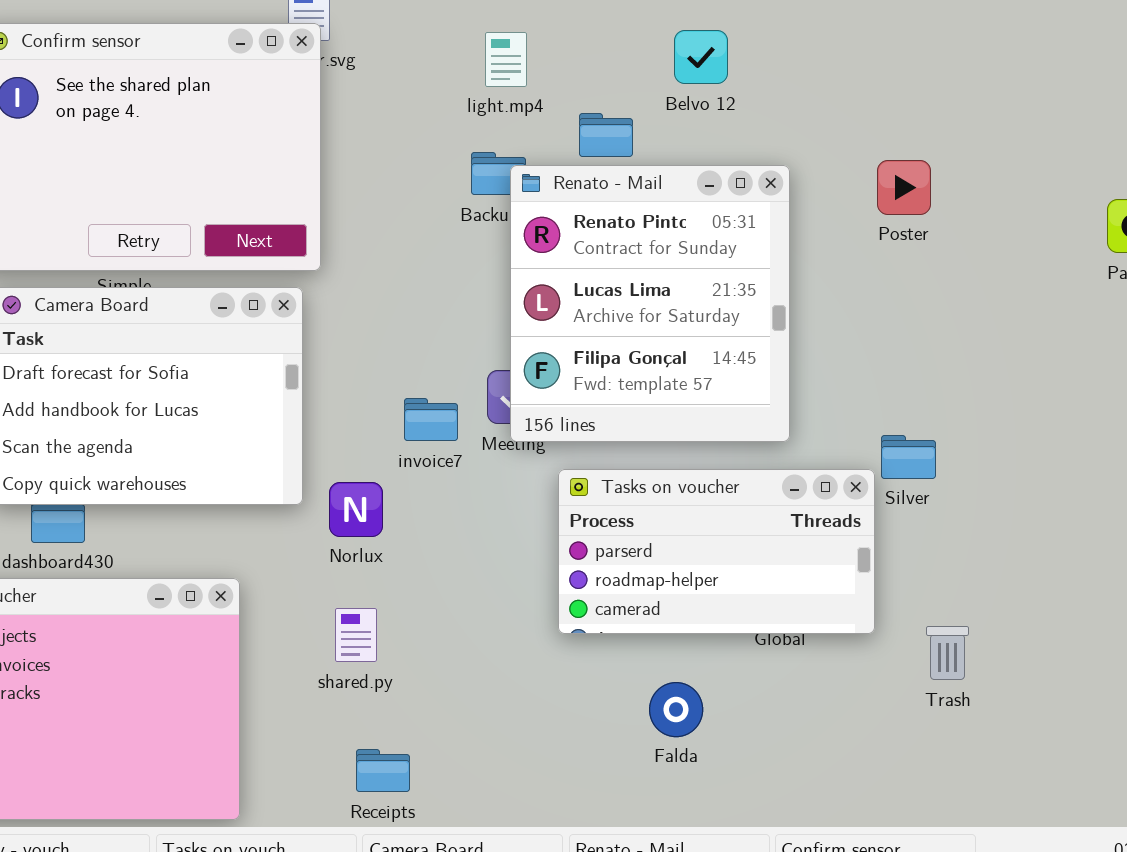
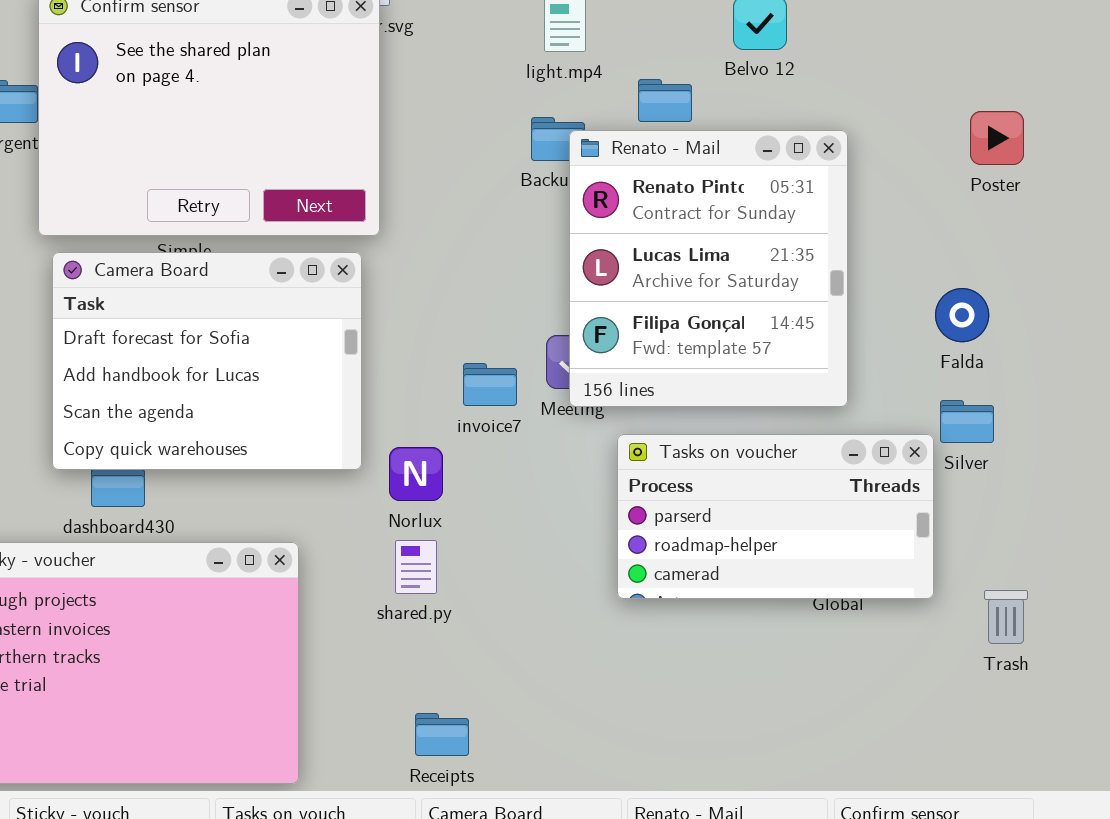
Poster: [877,160,931,215] -> [970,111,1024,165], moved
shared.py: [335,608,377,662] -> [395,540,437,594], moved
Falda: [649,682,703,737] -> [935,288,989,342], moved

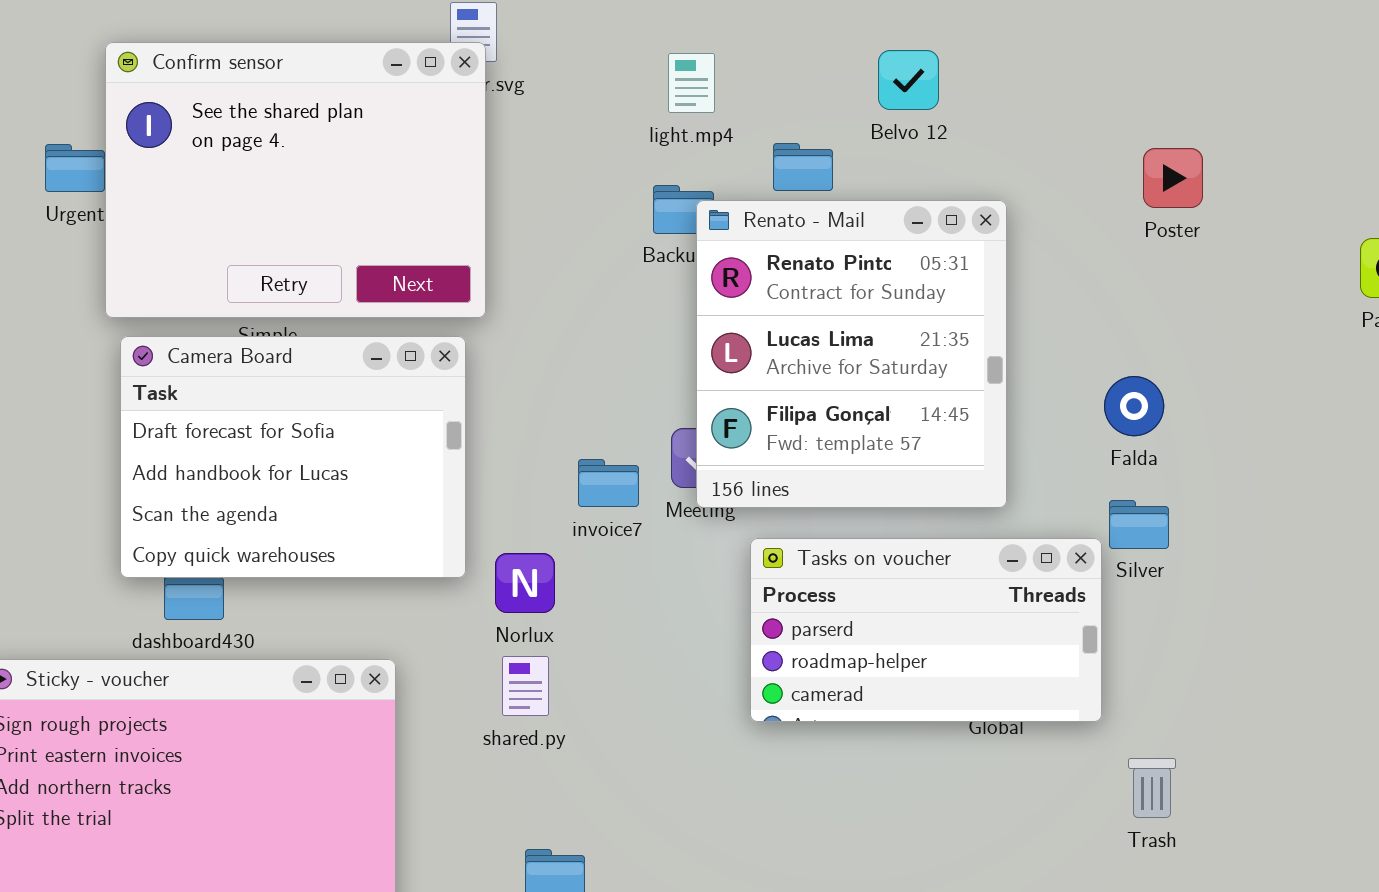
Poster: [970,111,1024,165] -> [1143,148,1203,208], moved
Trash: [984,590,1028,644] -> [1128,758,1176,818], moved

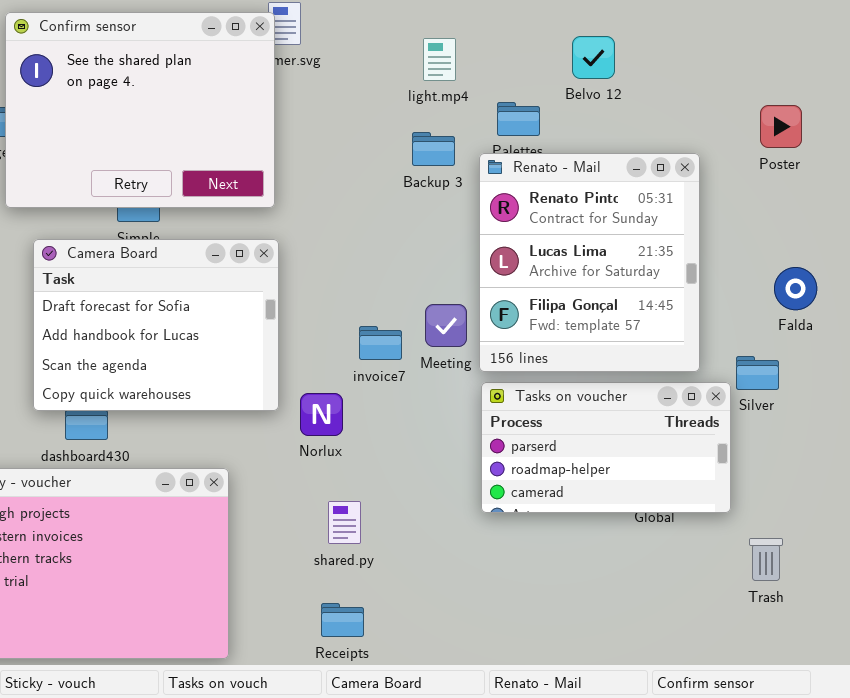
Confirm sensor: [105,42,486,318] -> [5,12,275,208], moved
Renato - Mail: [696,200,1007,508] -> [479,153,700,372], moved
Falda: [1104,376,1164,436] -> [774,267,817,310], moved
shared.py: [502,656,549,716] -> [328,501,361,544], moved

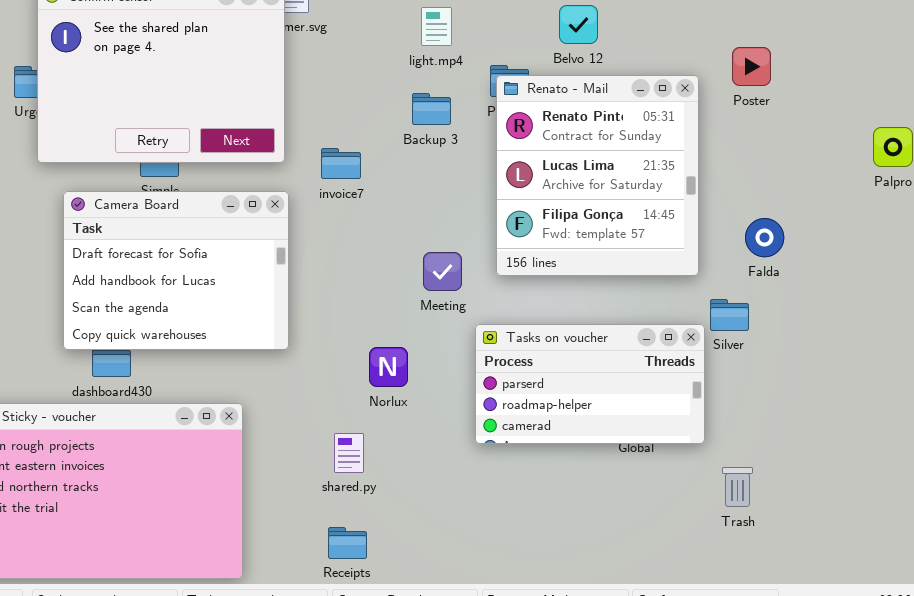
Poster: [760,105,802,148] -> [732,47,771,86], moved
Renato - Mail: [479,153,700,372] -> [496,75,699,276], moved
invoice7: [359,326,402,360] -> [321,148,361,179], moved
Norlux: [300,393,343,436] -> [369,347,408,387], moved

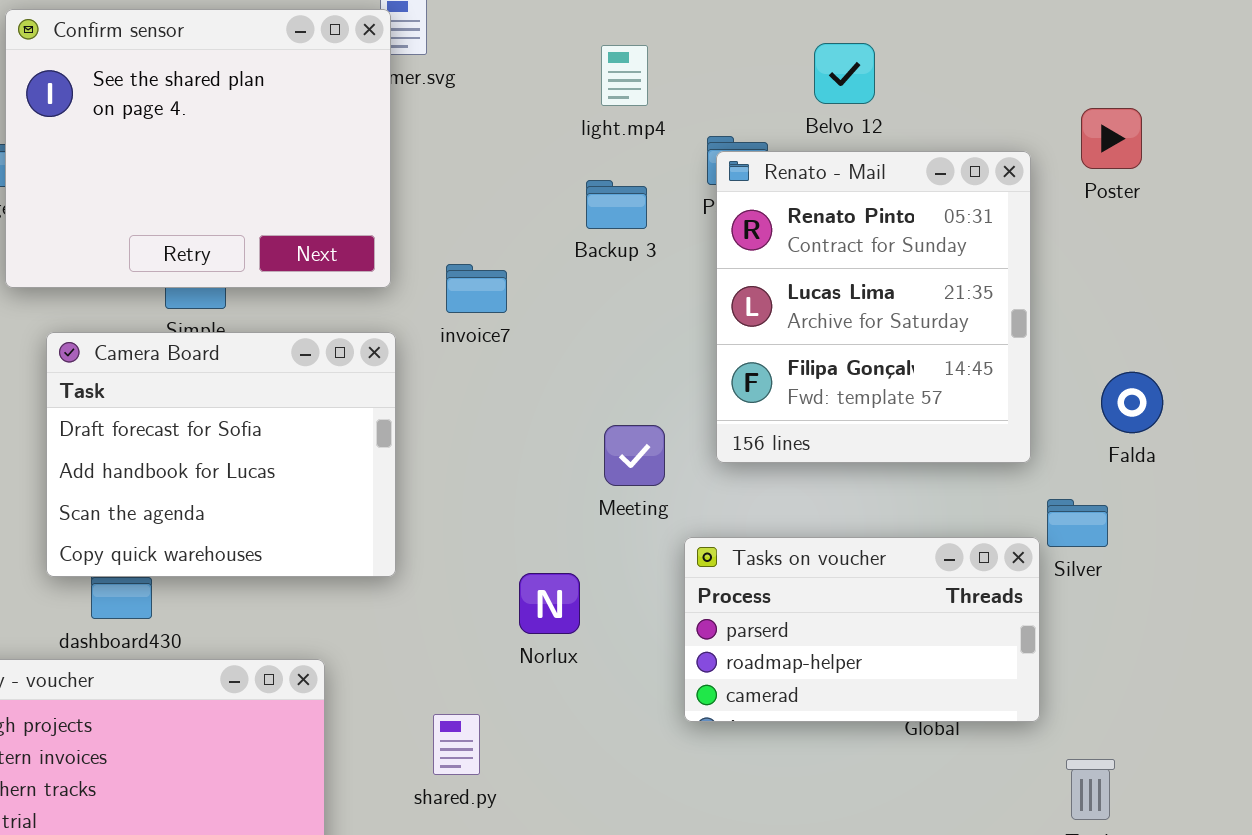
shared.py: [334,433,364,473] -> [433,714,480,775], moved

